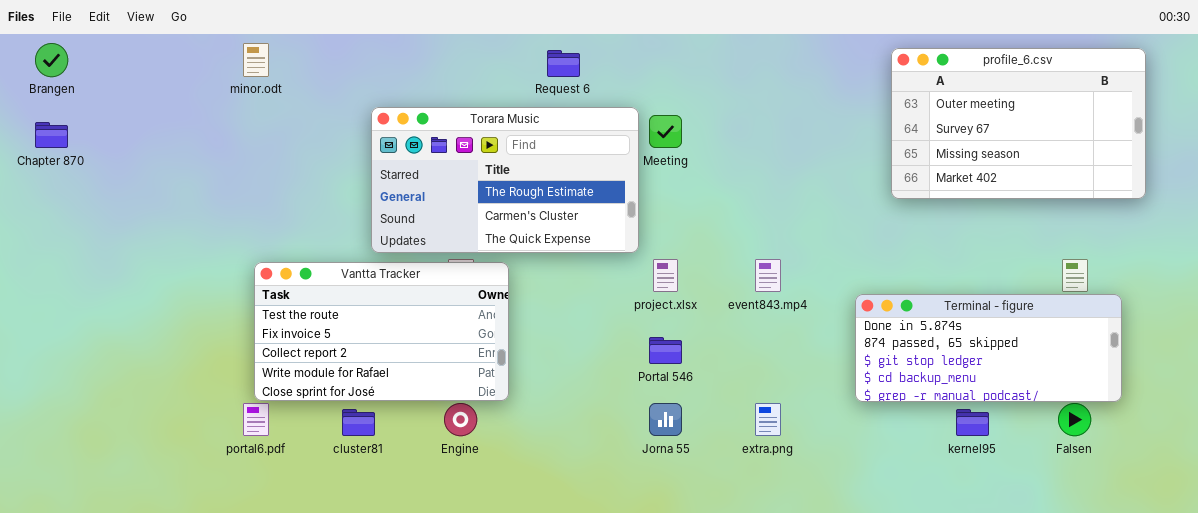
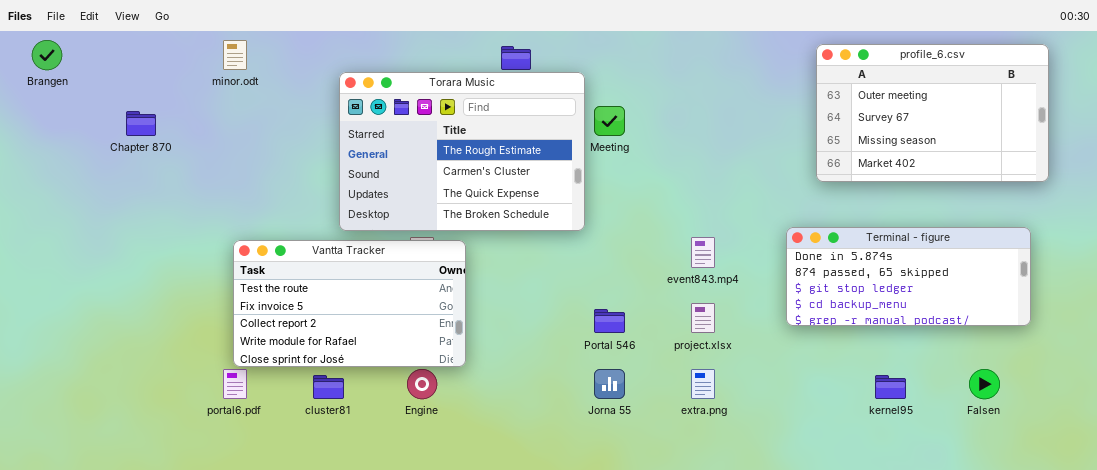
Torara Music: [371,107,639,253] -> [339,72,585,231], resized
Chapter 870: [35,122,68,148] -> [126,111,156,136], moved
project.xlsx: [653,259,678,292] -> [691,303,715,333], moved
Terminal - figure: [855,294,1122,402] -> [786,227,1031,326], moved

